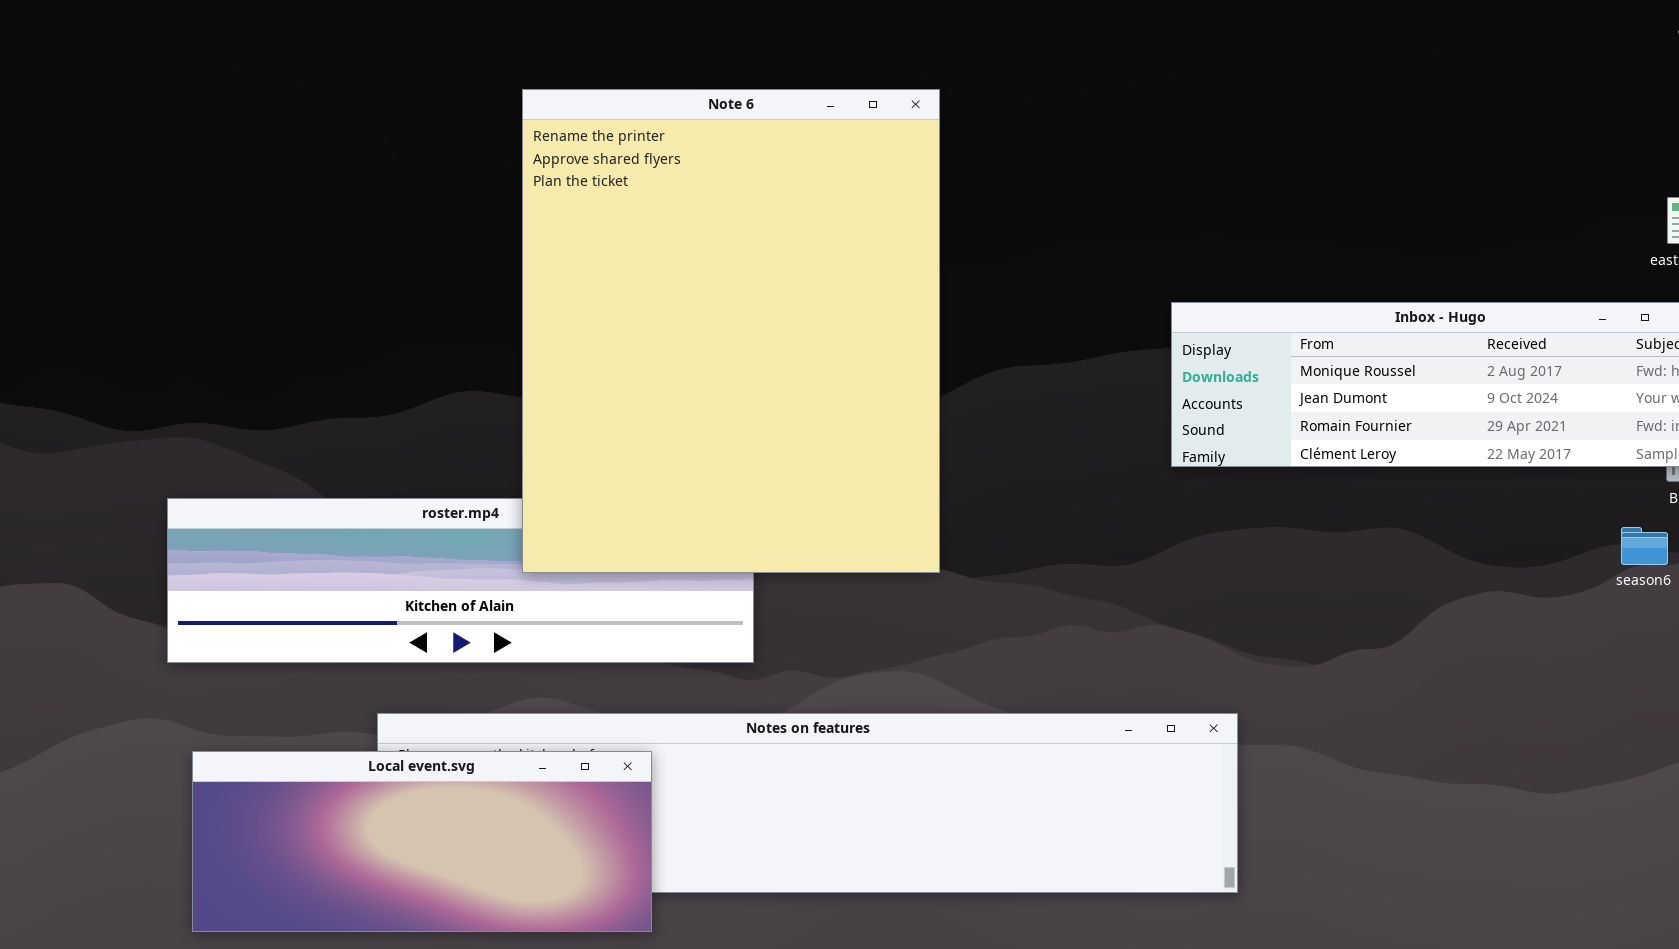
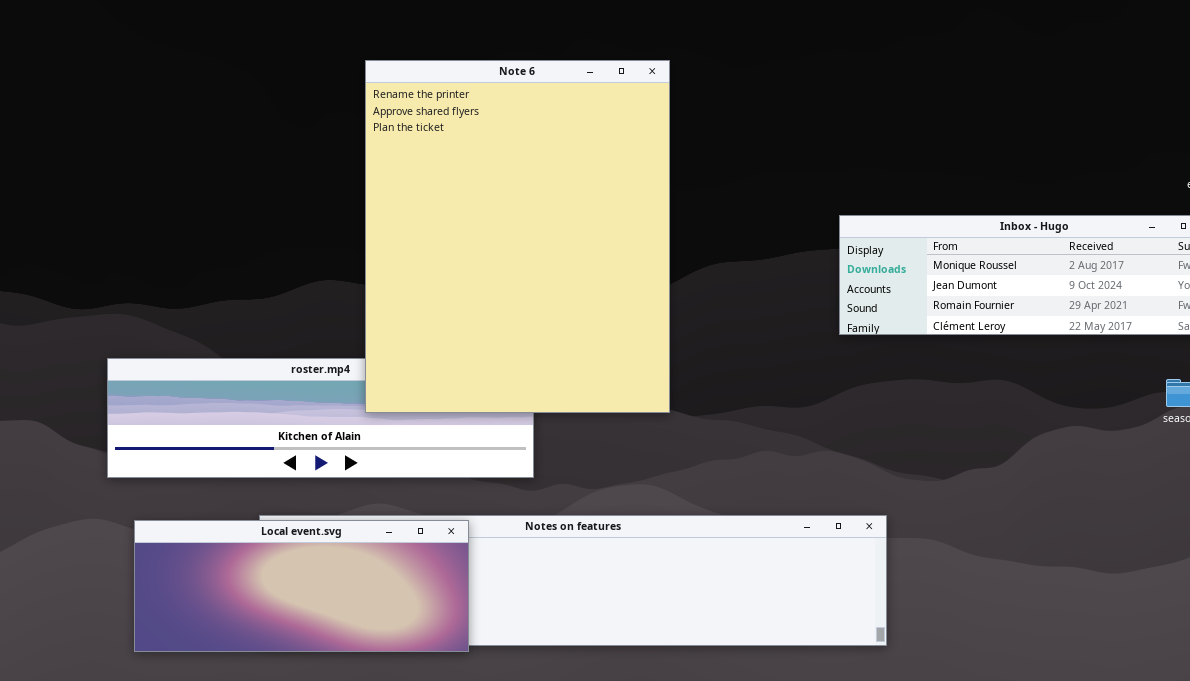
Local event.svg: [192,751,652,932] -> [134,520,469,652], moved

